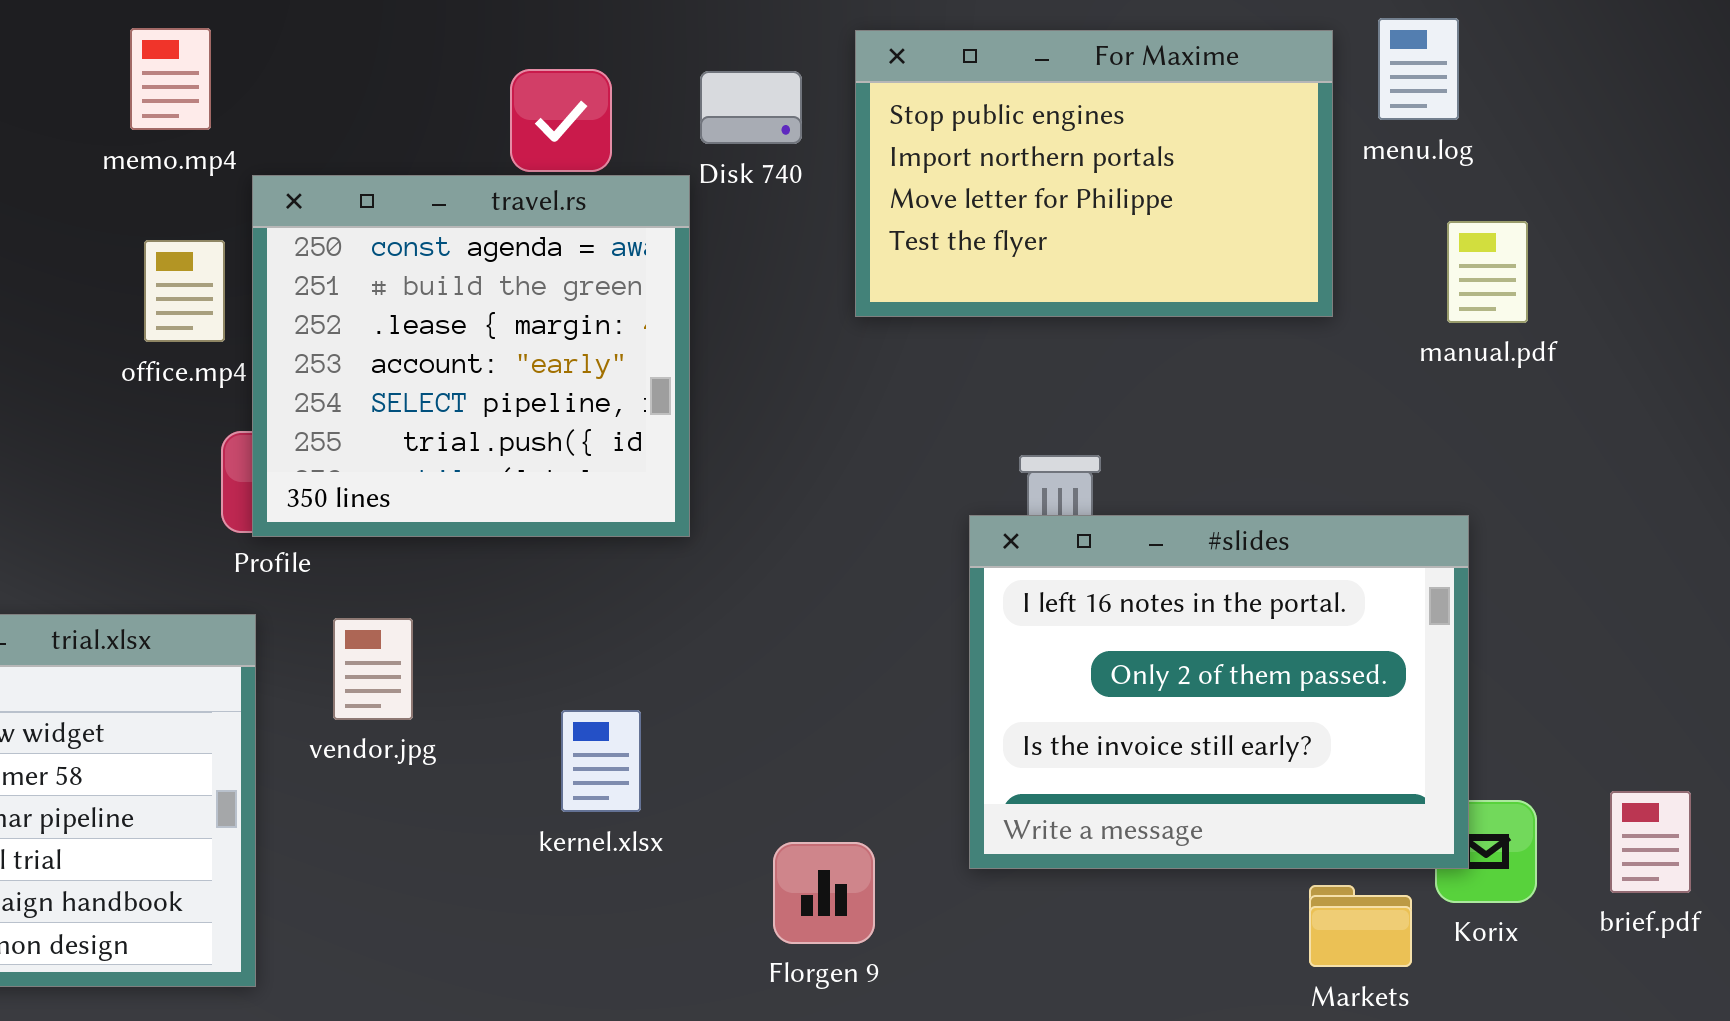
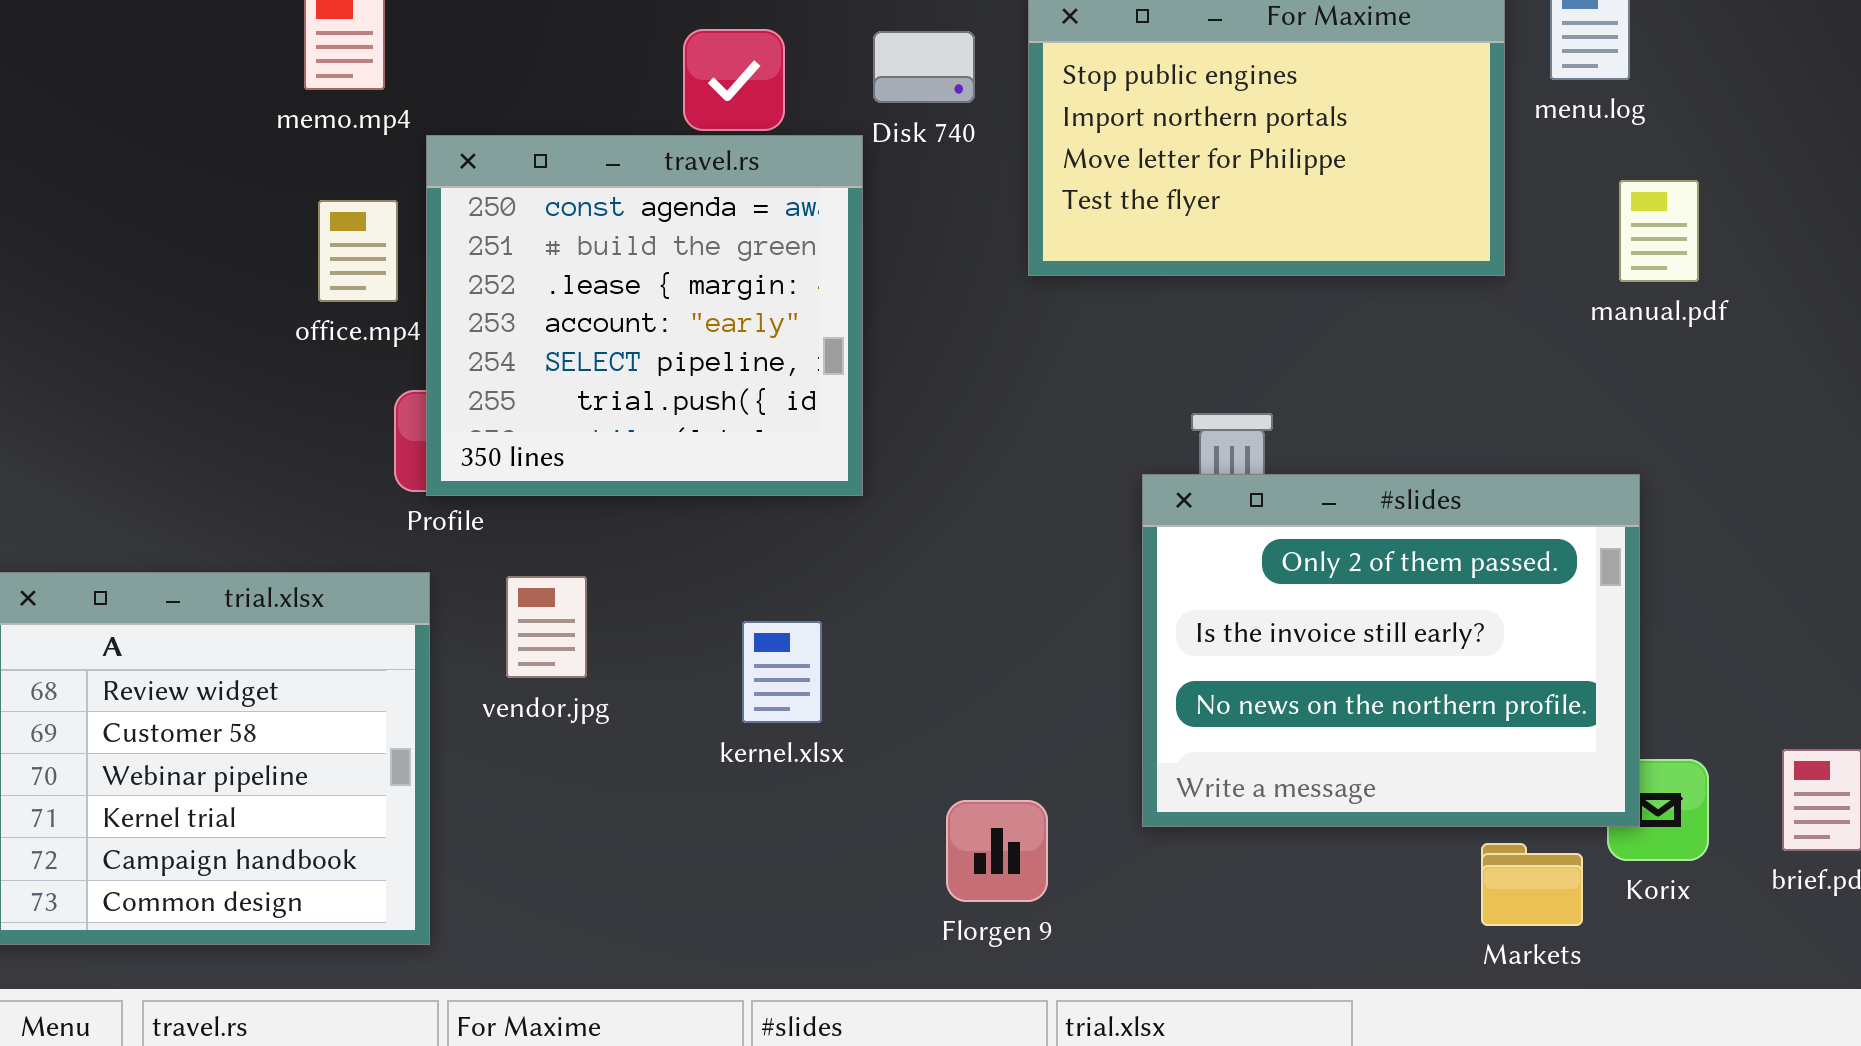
#slides: [969,515,1469,869] -> [1142,474,1640,827], scrolled down 1 row
kernel.xlsx: [561,710,641,812] -> [742,621,822,723], moved

